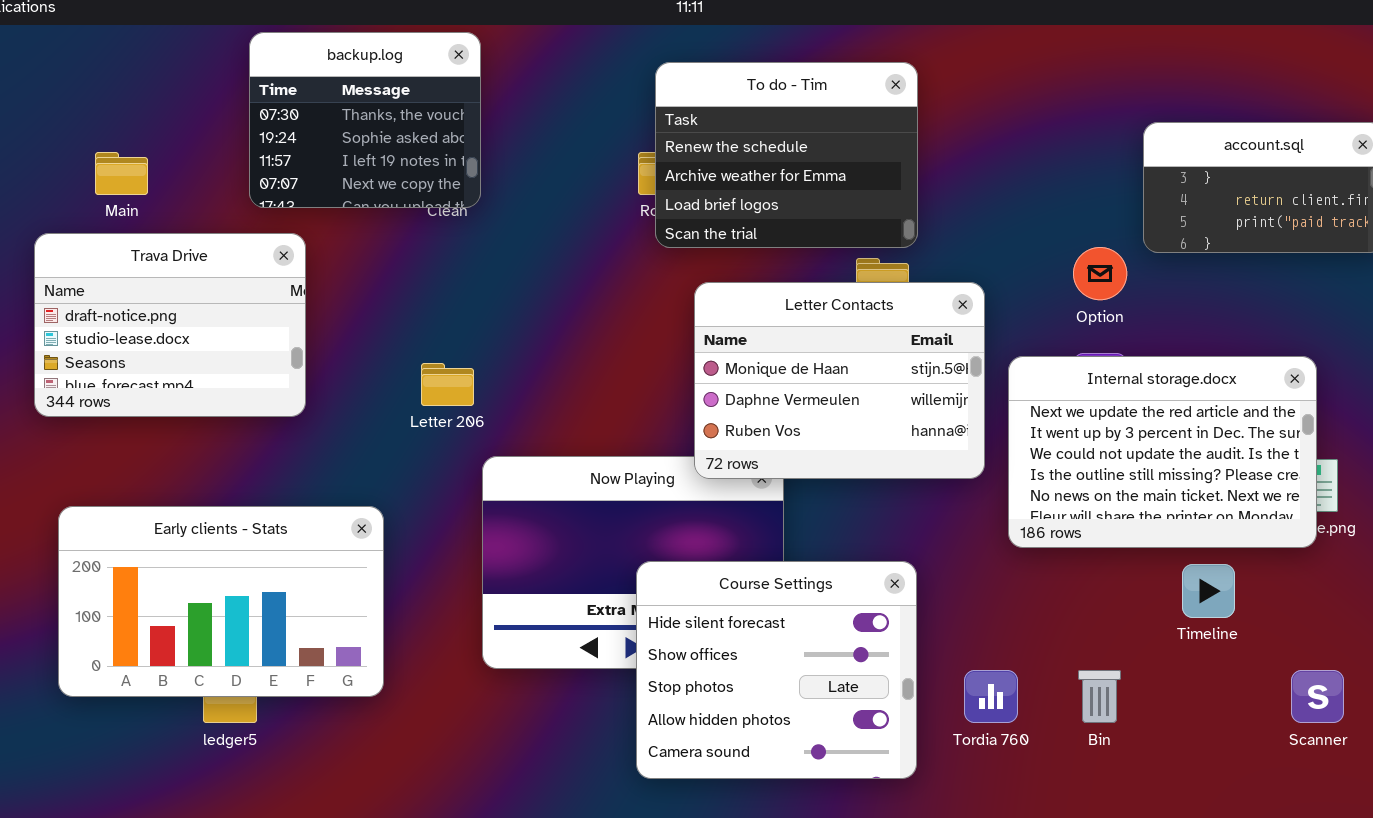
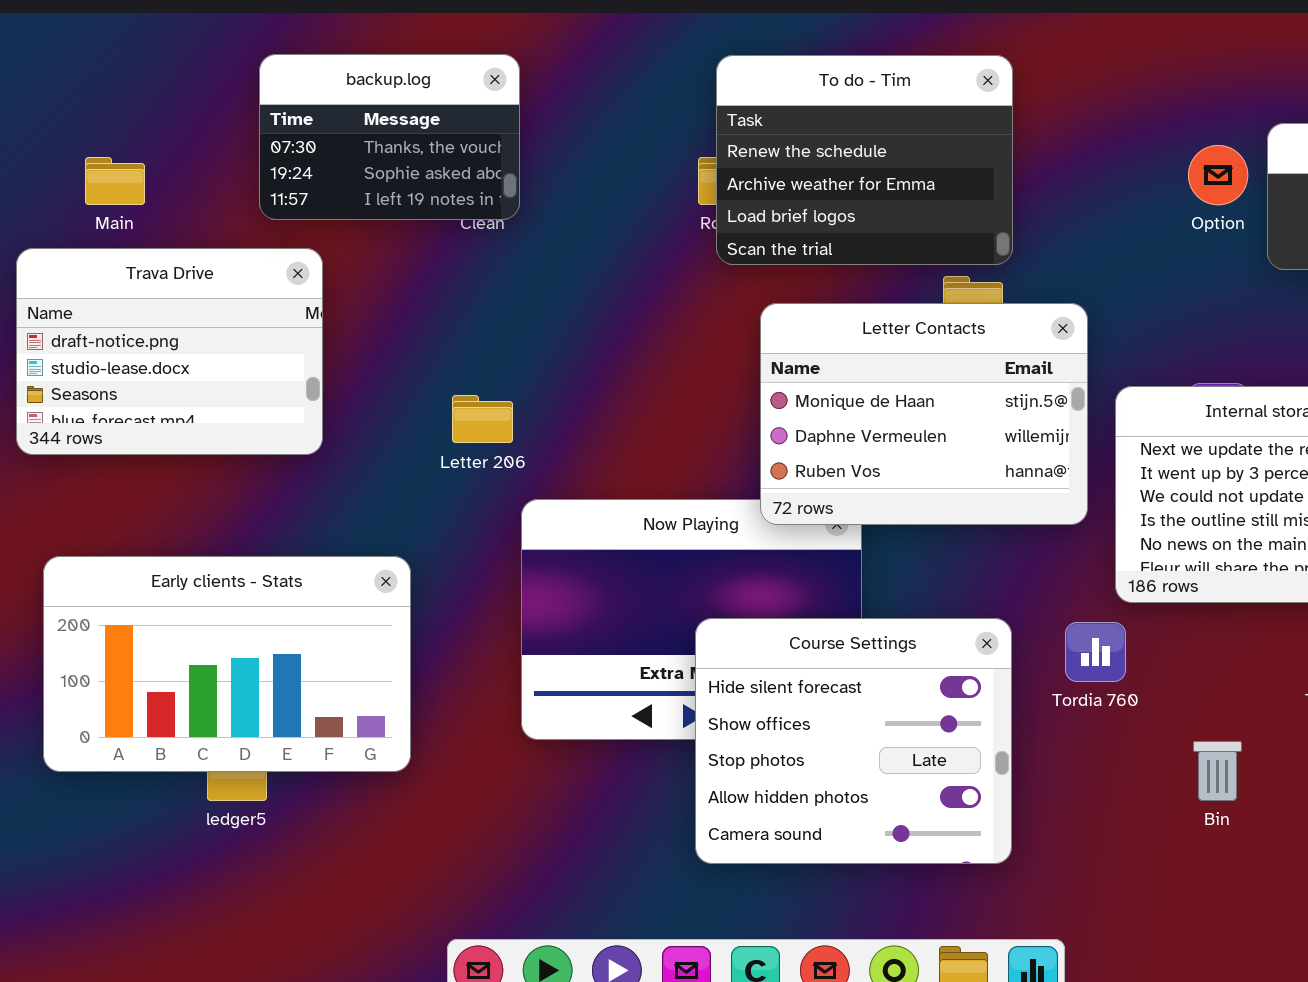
backup.log: [249,32,481,208] -> [259,54,520,220], resized
Option: [1073,247,1127,300] -> [1188,145,1248,205], moved
Tordia 760: [964,670,1018,723] -> [1065,622,1126,682], moved

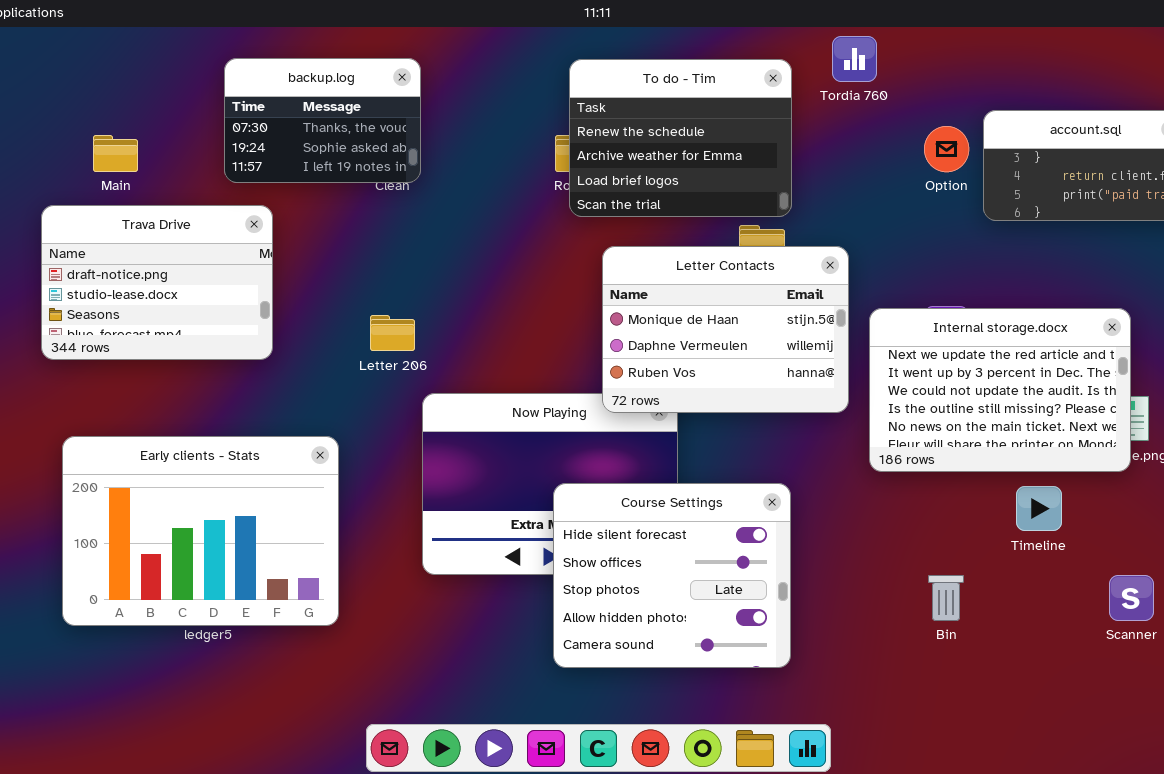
Early clients - Stats: [43,556,411,772] -> [62,436,339,626], resized
Tordia 760: [1065,622,1126,682] -> [832,36,877,82], moved

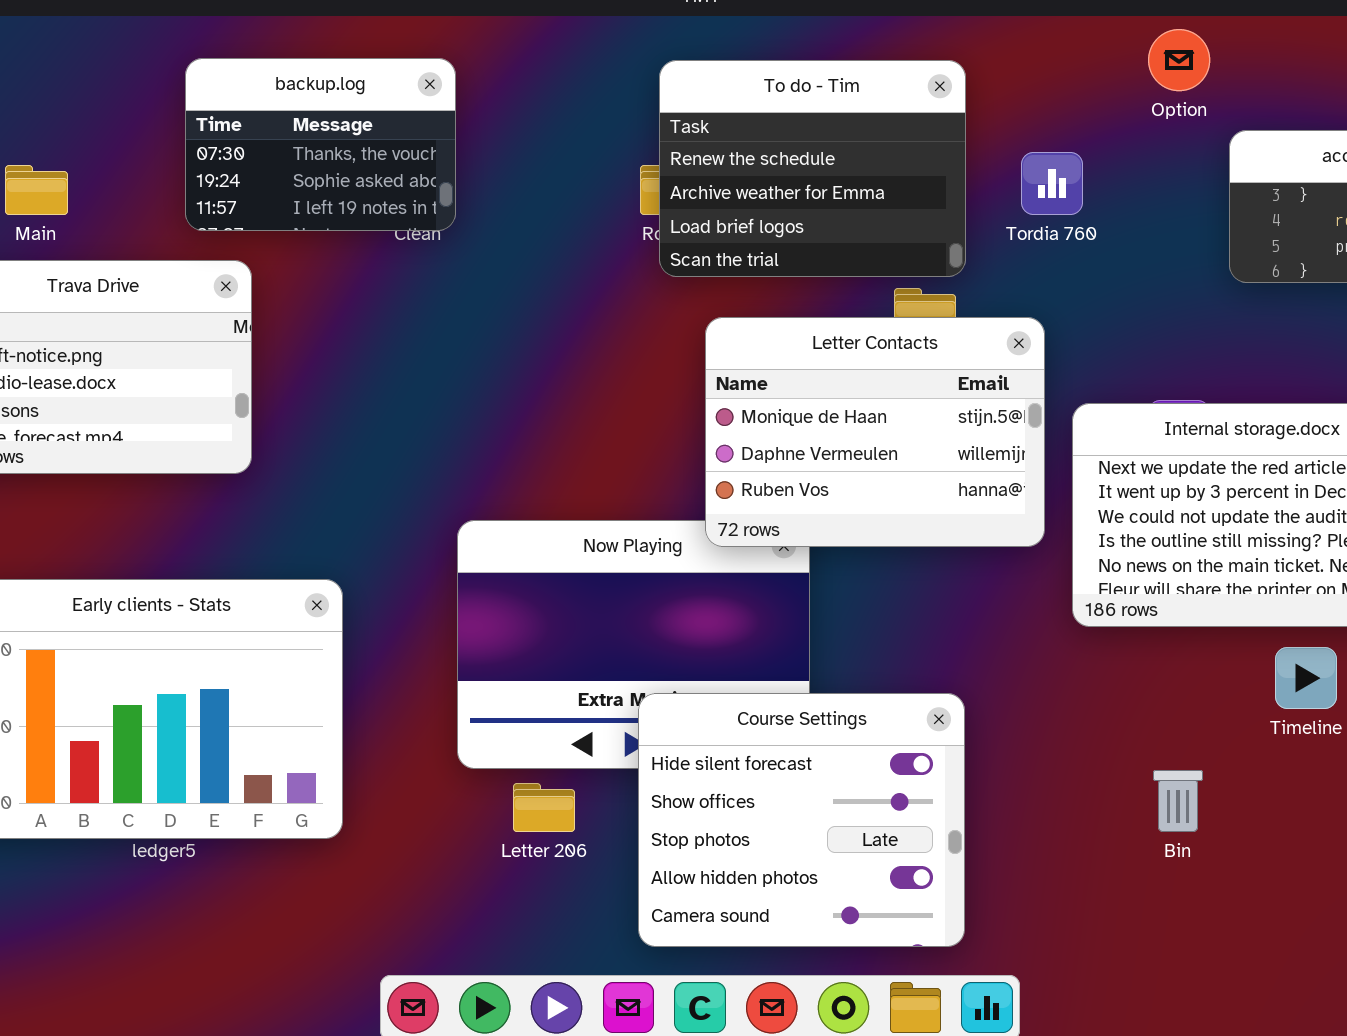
Tordia 760: [832,36,877,82] -> [1021,152,1083,215], moved
Option: [924,126,969,172] -> [1148,29,1210,91], moved
Letter 206: [370,315,415,351] -> [513,783,575,832], moved
Course Settings: [553,483,791,668] -> [638,693,965,947], moved

